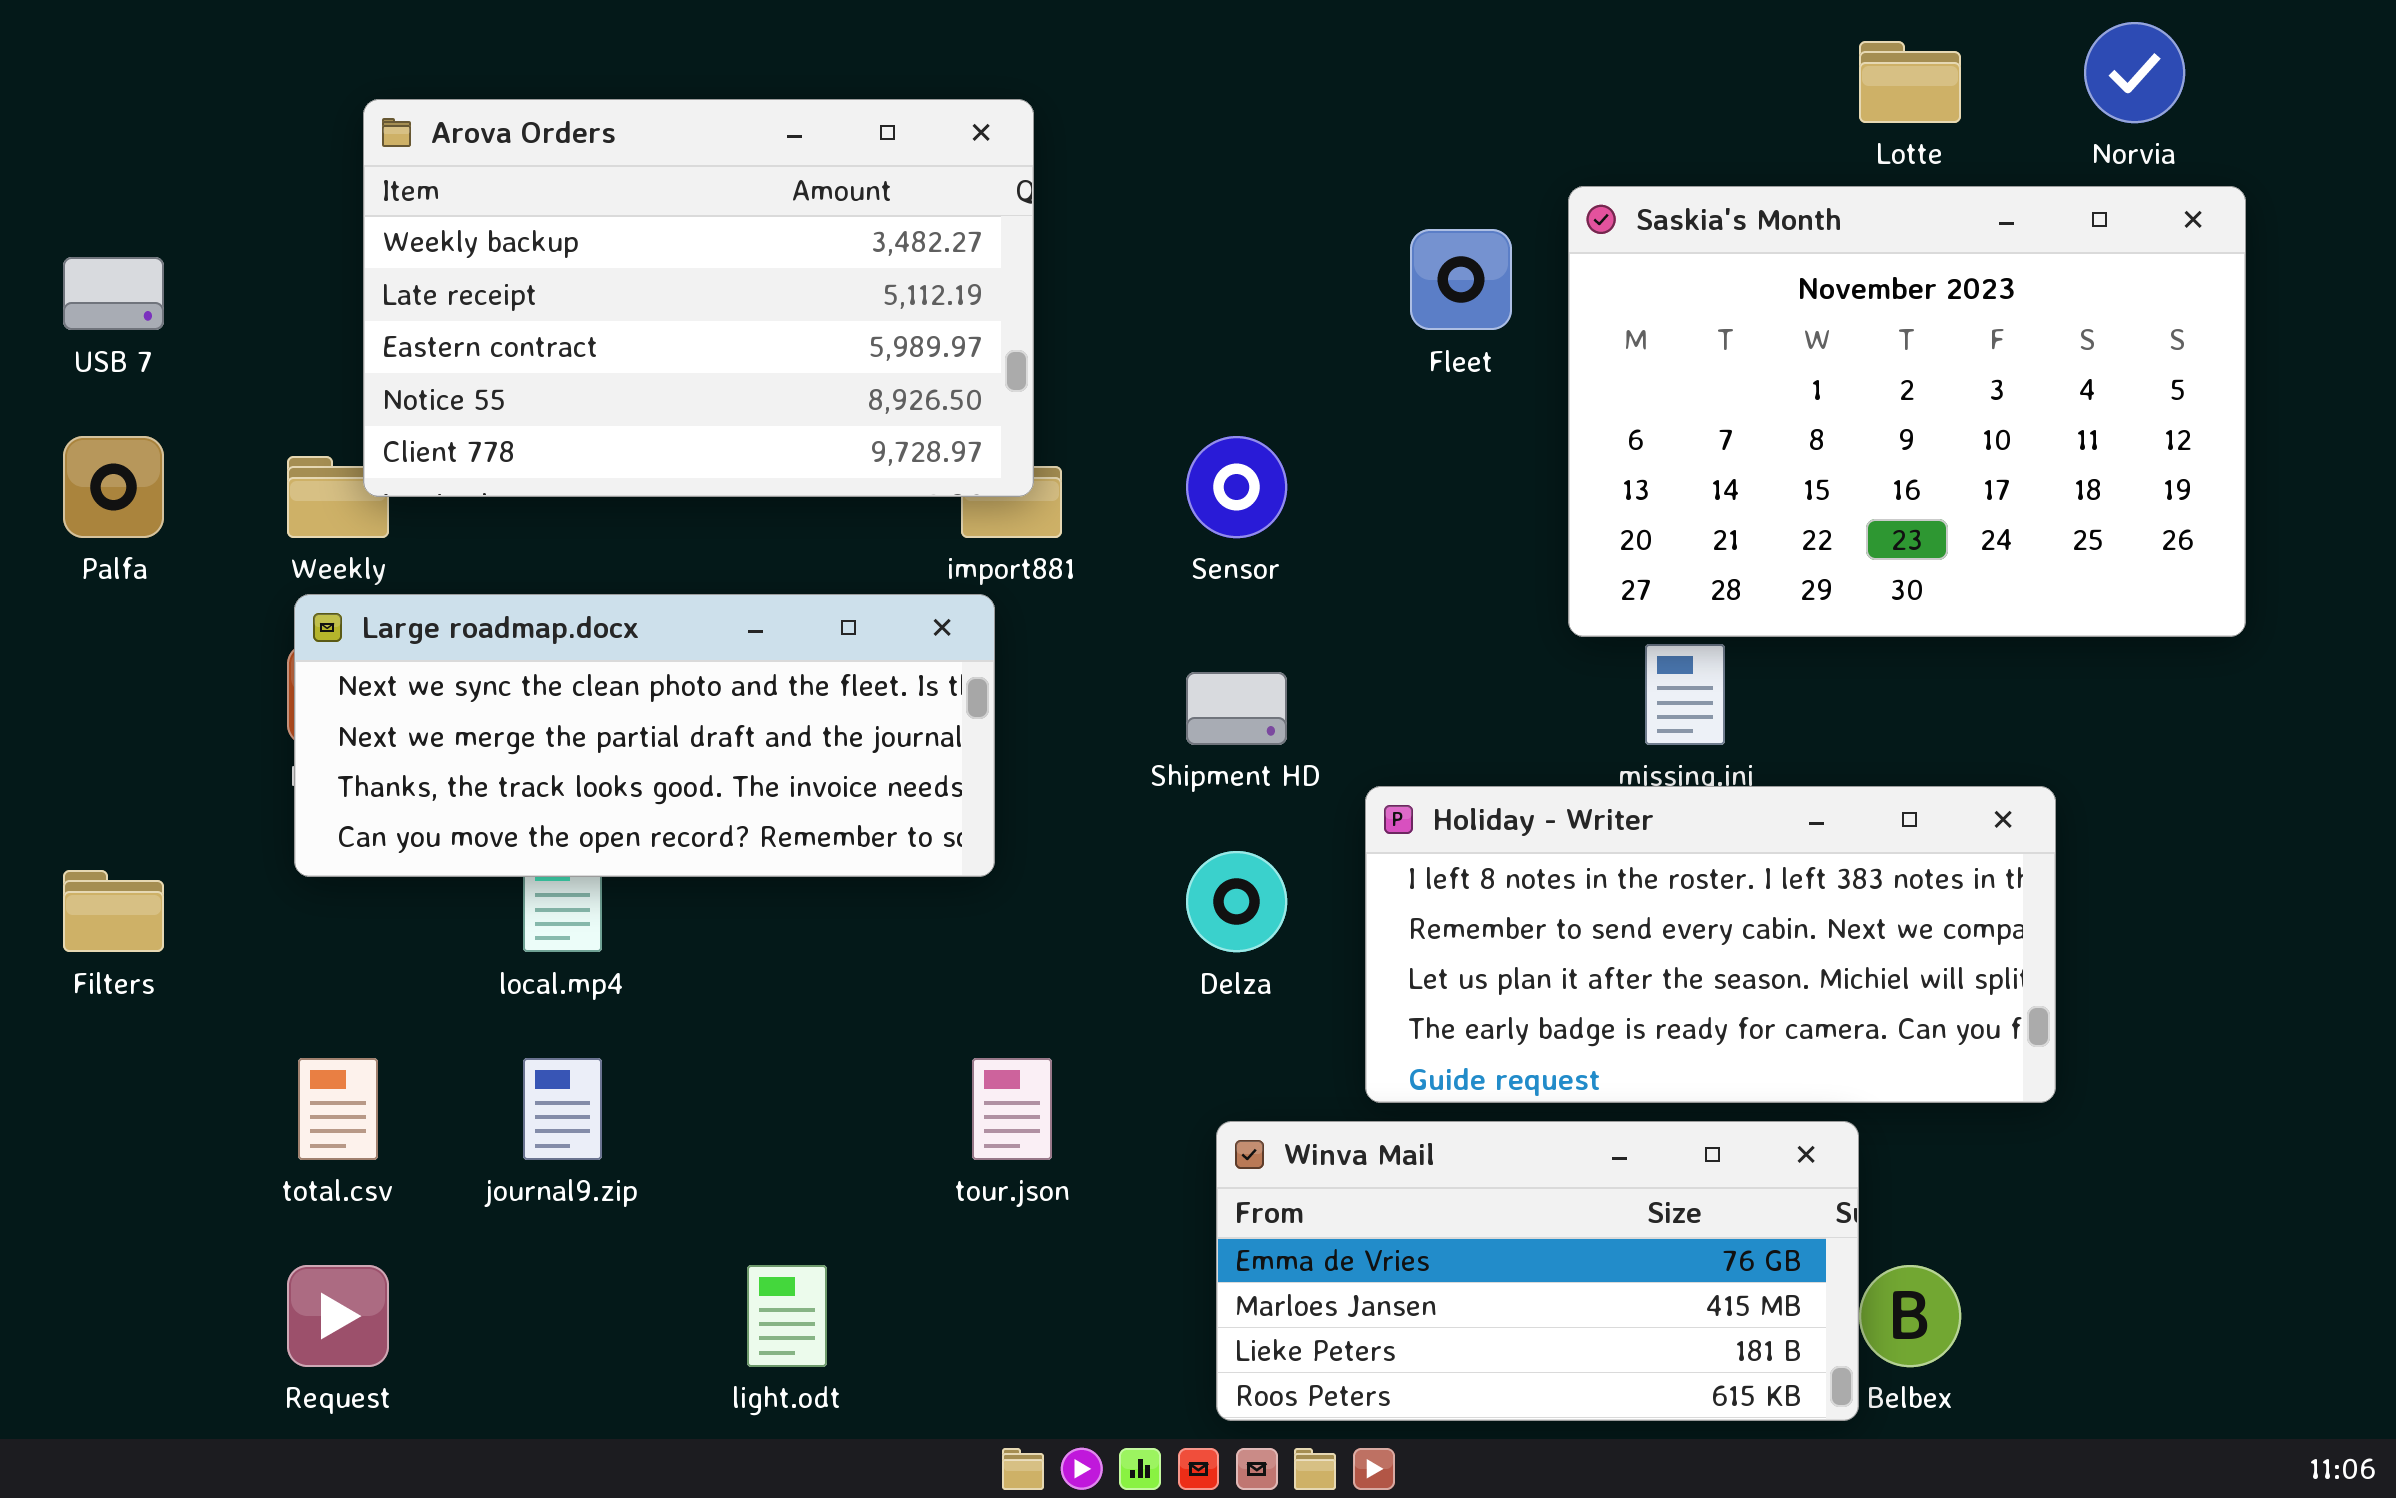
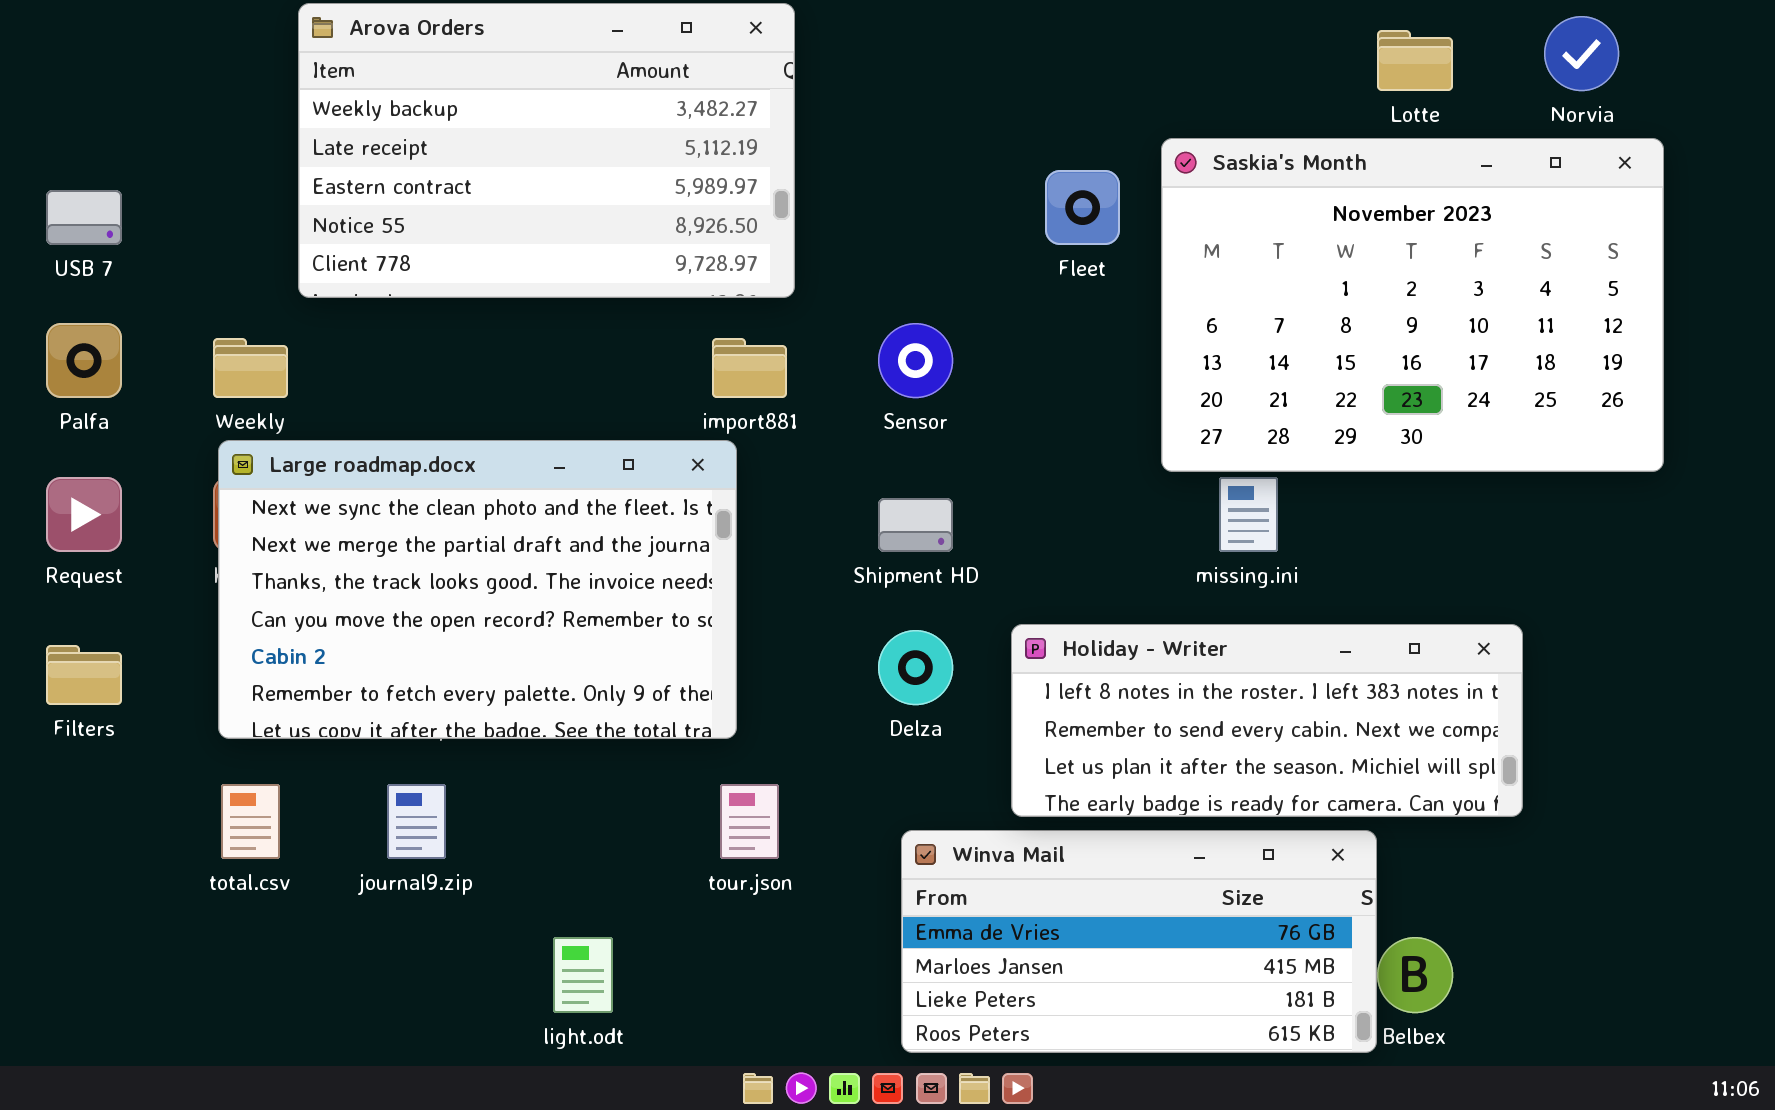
Arova Orders: [363,99,1034,497] -> [298,3,795,298], moved
Large roadmap.docx: [294,594,995,877] -> [218,440,737,739], resized
Holiday - Writer: [1365,786,2056,1103] -> [1011,624,1523,817], resized
Request: [287,1265,389,1367] -> [46,477,122,552], moved

